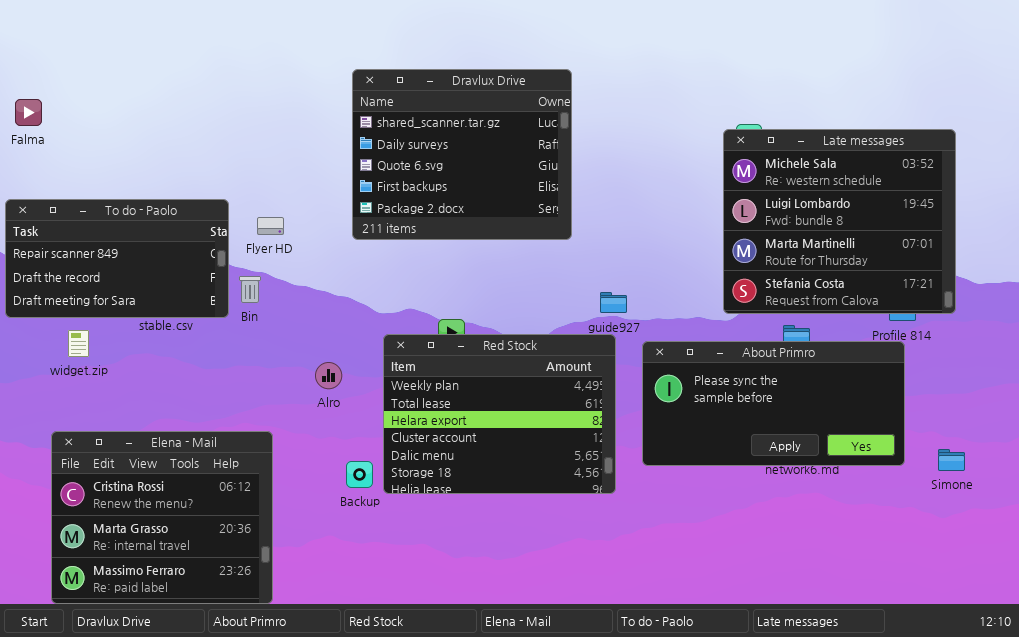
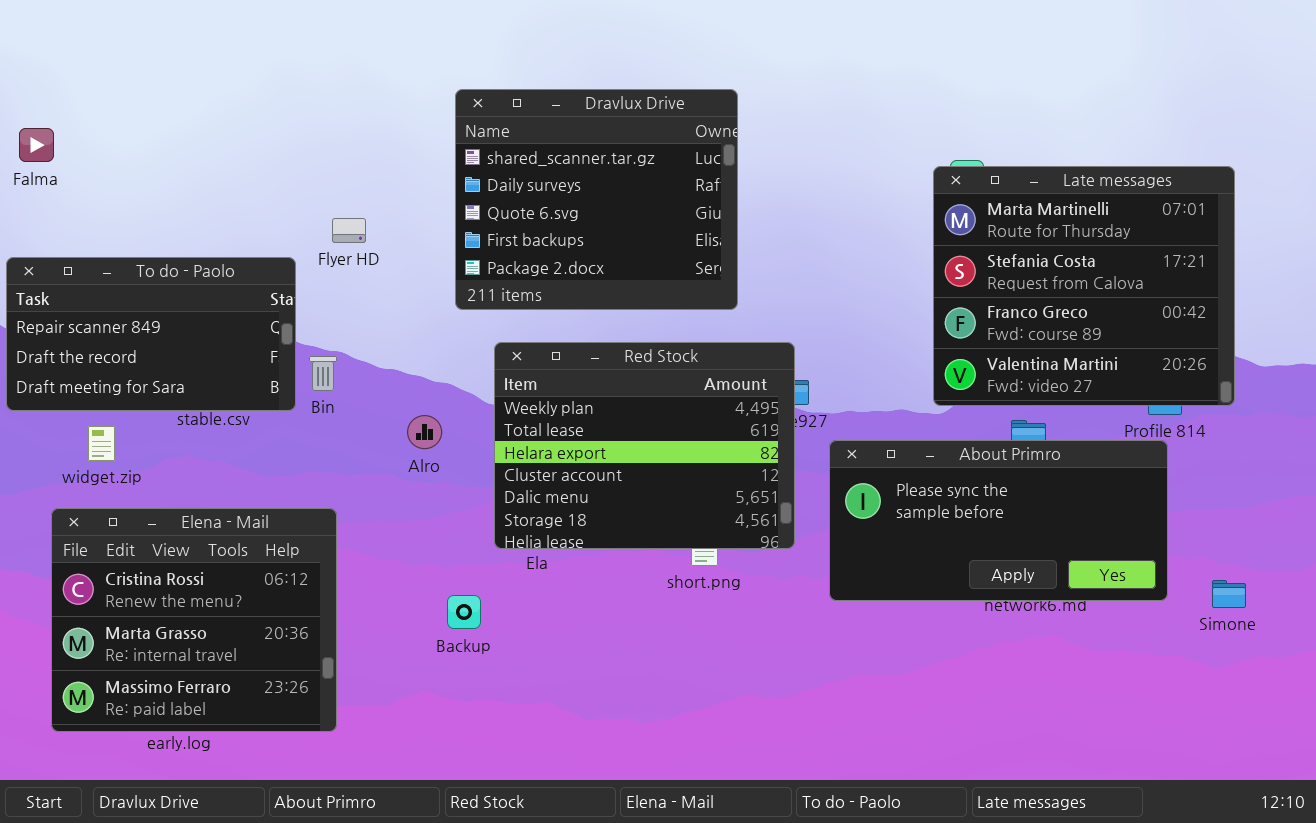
Late messages: [723,129,956,314] -> [933,166,1235,406], scrolled down 2 rows
Flyer HD: [257,217,284,235] -> [332,218,366,243], moved
Red Stock: [383,334,616,494] -> [494,342,795,549], moved
Alro: [315,362,342,389] -> [407,415,442,449], moved
Elena - Mail: [51,431,273,604] -> [51,508,337,732], moved

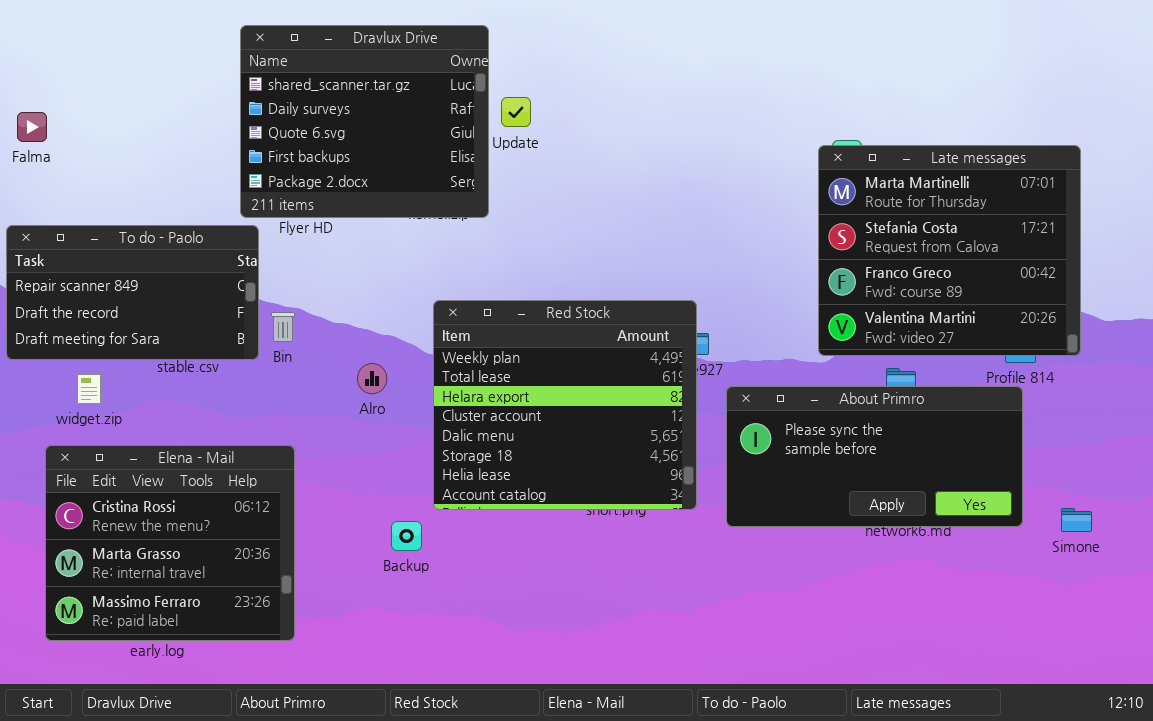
Dravlux Drive: [455,89,738,310] -> [240,25,489,218], moved
Red Stock: [494,342,795,549] -> [433,300,697,510], resized

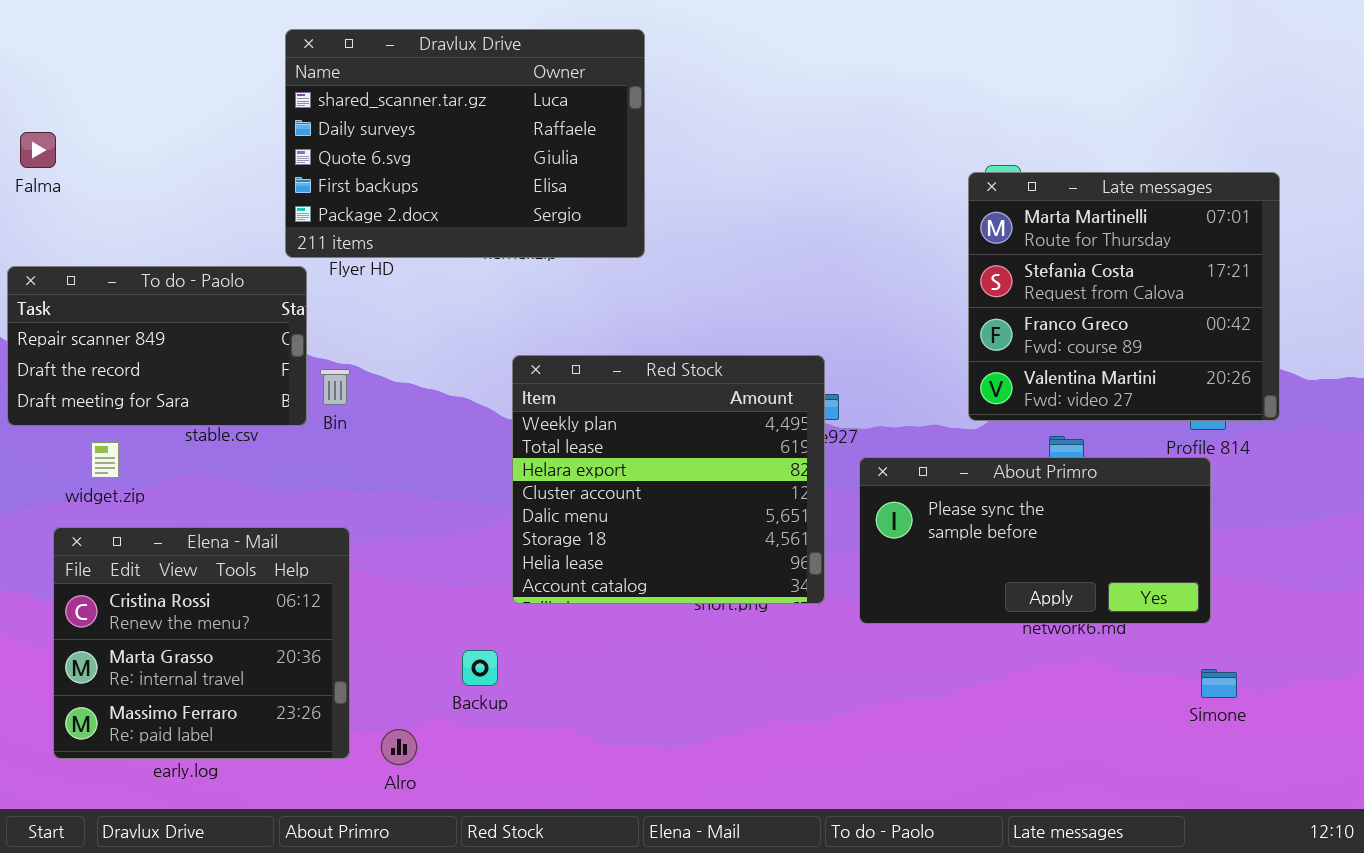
Dravlux Drive: [240,25,489,218] -> [285,29,645,258], resized
Alro: [357,363,387,394] -> [381,729,417,765], moved
Simone: [1061,508,1092,532] -> [1201,669,1237,698], moved
Backup: [391,521,422,551] -> [462,650,498,686], moved

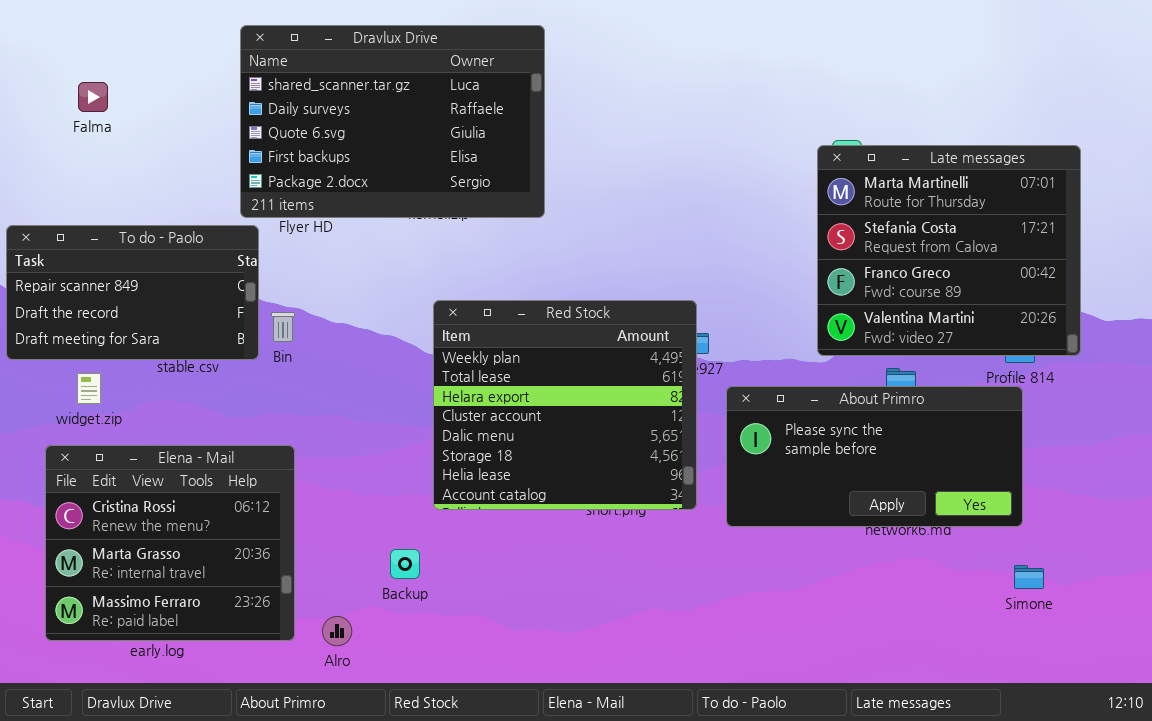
Falma: [20,132,56,168] -> [78,82,108,112], moved

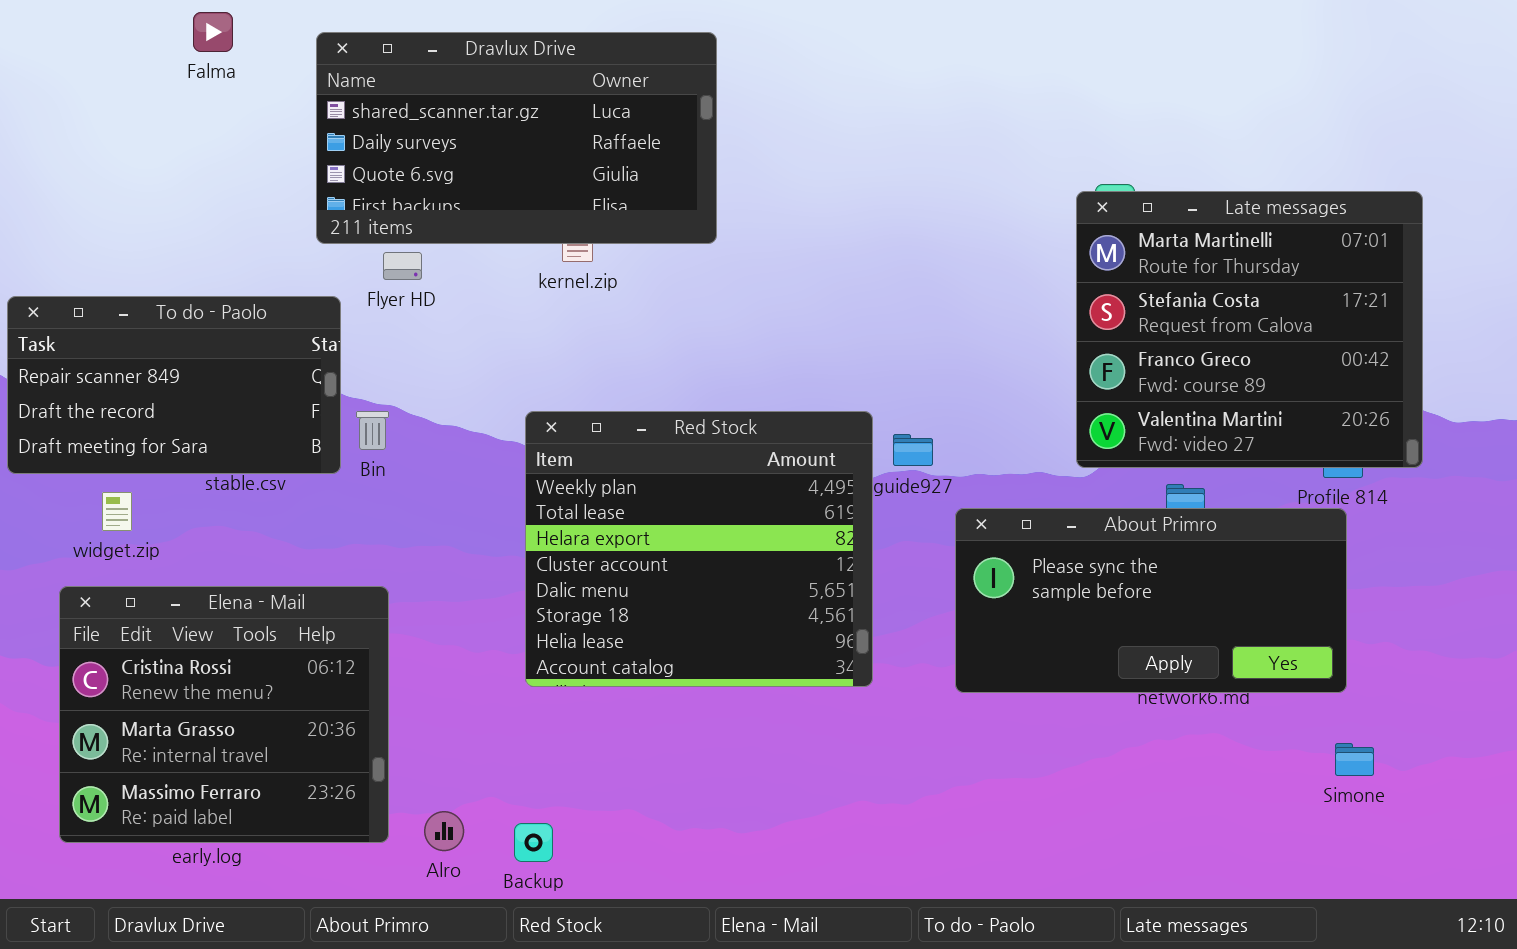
Dravlux Drive: [240,25,545,218] -> [316,32,717,244], resized
Falma: [78,82,108,112] -> [193,12,233,52], moved
Red Stock: [433,300,697,510] -> [525,411,873,687], moved
Backup: [390,549,420,579] -> [514,823,553,862], moved

